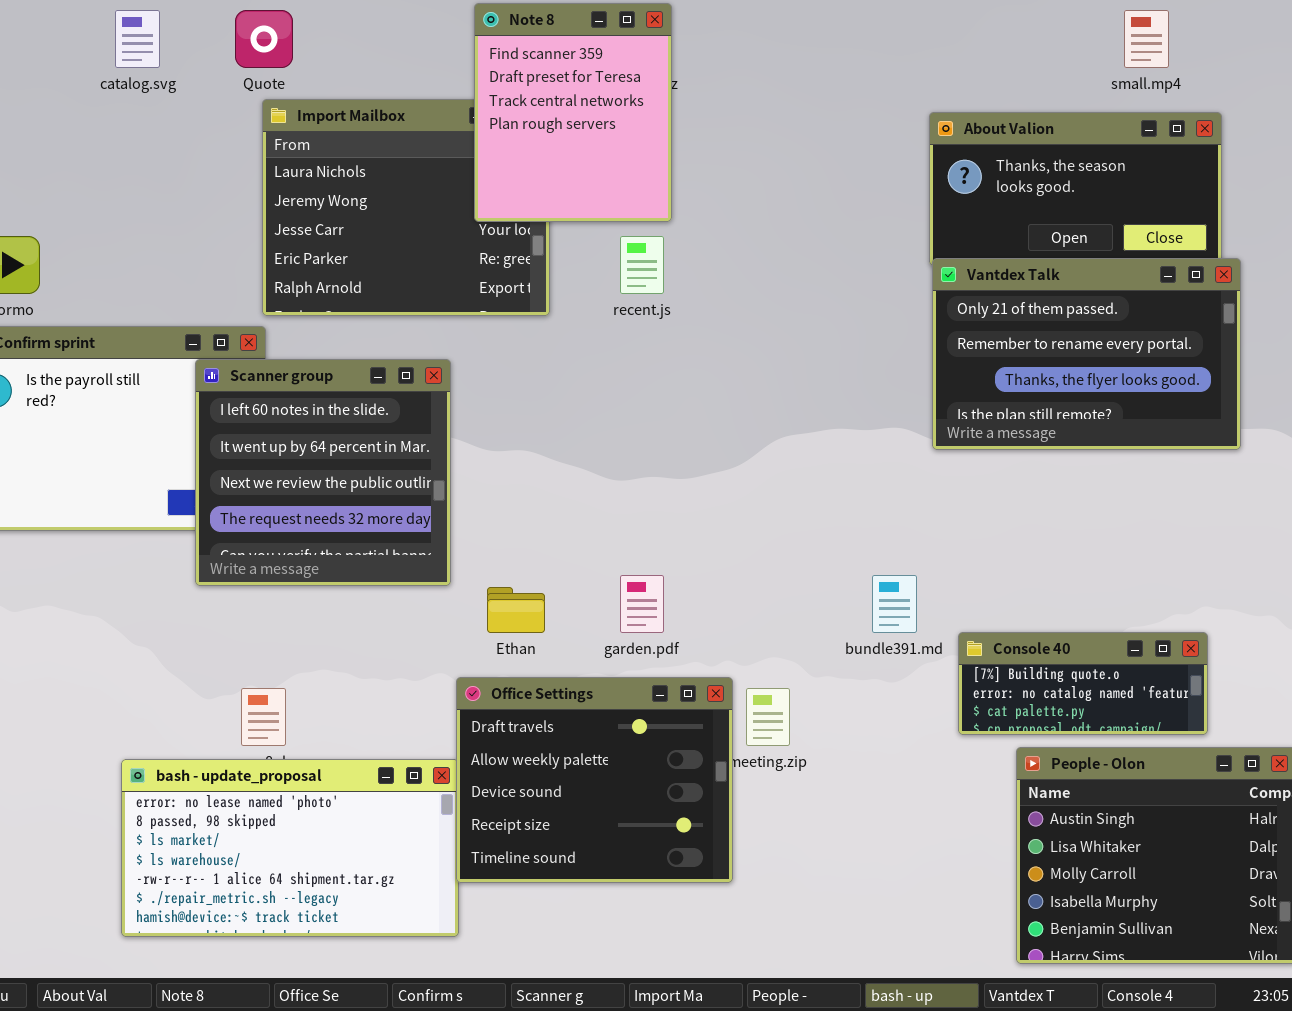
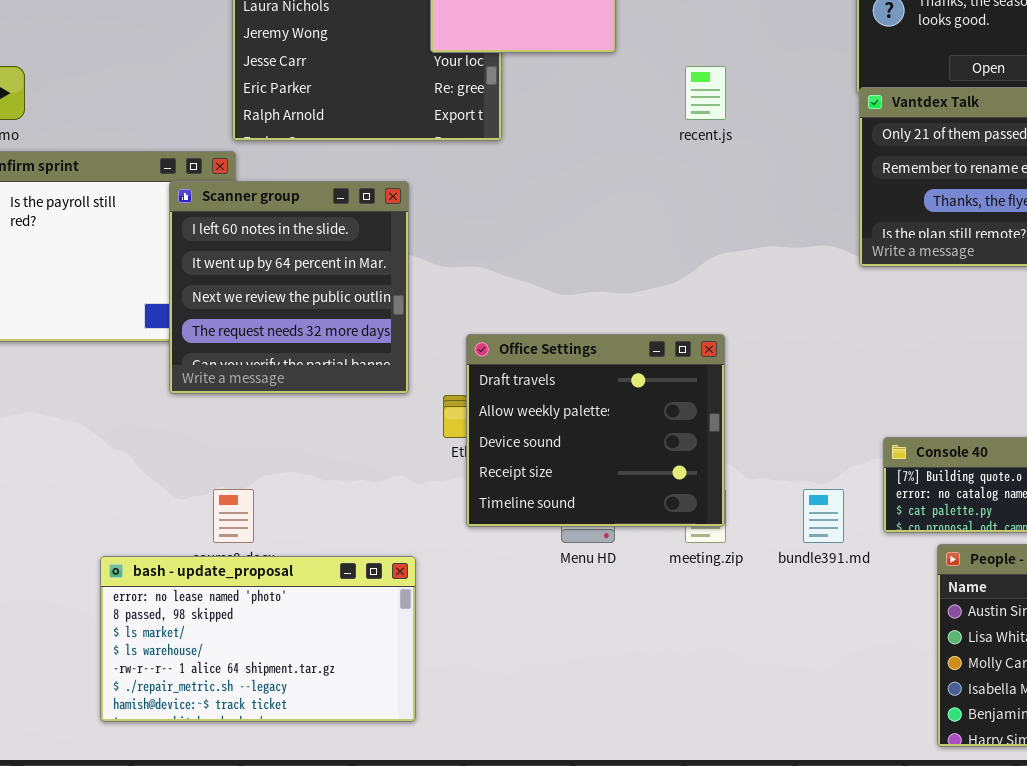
recent.js: [620,236,664,294] -> [685,66,726,120], moved
bundle391.md: [872,575,917,633] -> [803,489,844,543], moved
Office Settings: [456,677,733,883] -> [466,334,725,527], moved

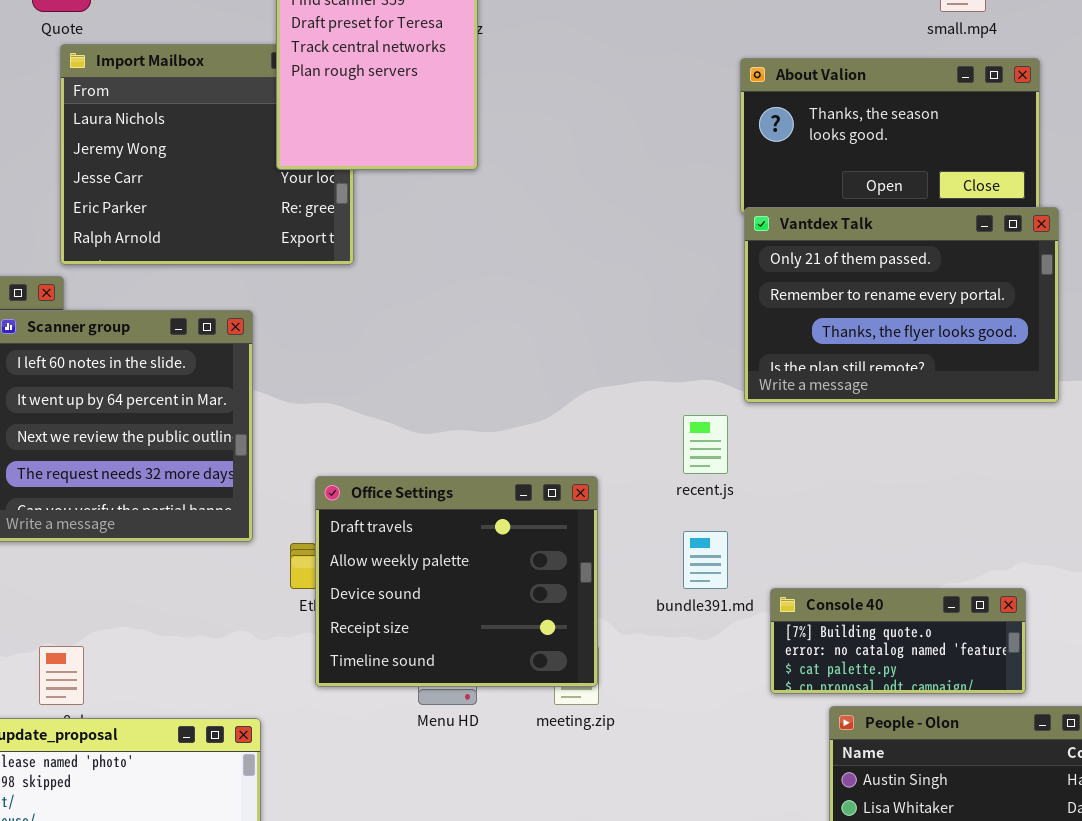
recent.js: [685,66,726,120] -> [683,415,728,474], moved
bundle391.md: [803,489,844,543] -> [683,531,728,589], moved

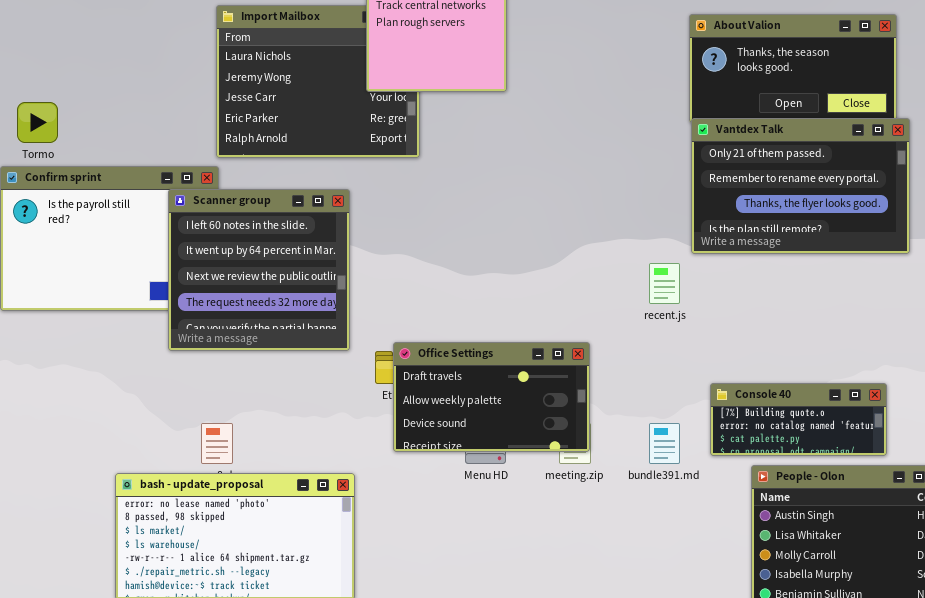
Office Settings: [315,476,598,687] -> [393,342,590,452], resized
bundle391.md: [683,531,728,589] -> [649,423,680,464], moved

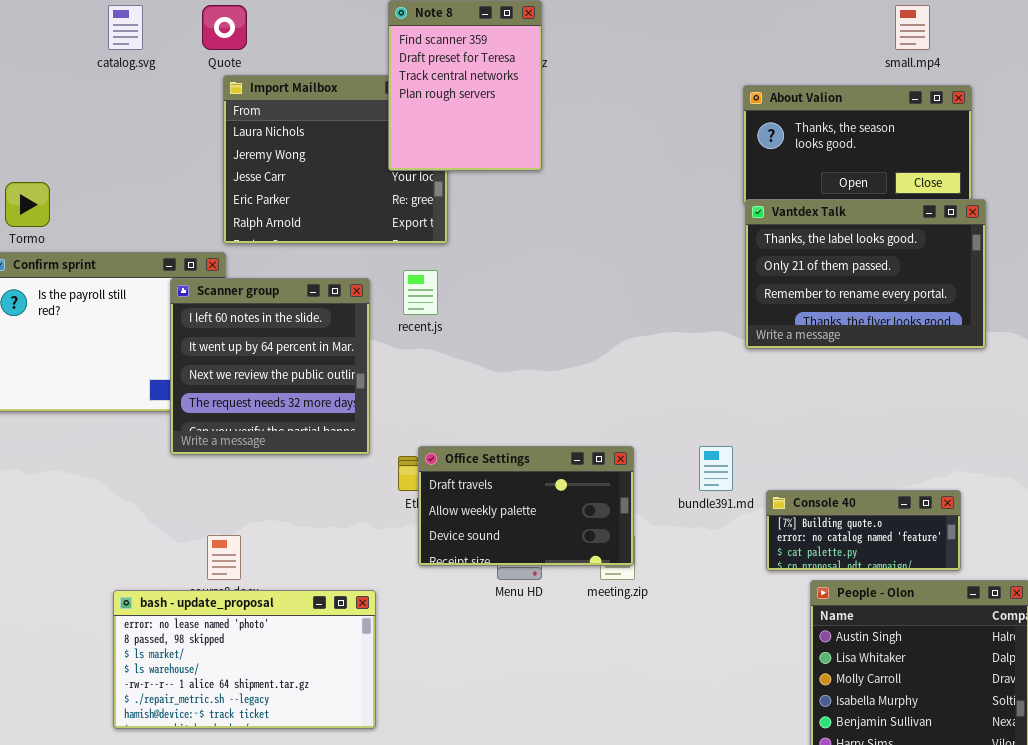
Vantdex Talk: [691,118,910,254] -> [745,199,986,349], scrolled up 1 row
recent.js: [649,263,680,304] -> [403,270,438,315], moved
bundle391.md: [649,423,680,464] -> [699,446,733,491], moved

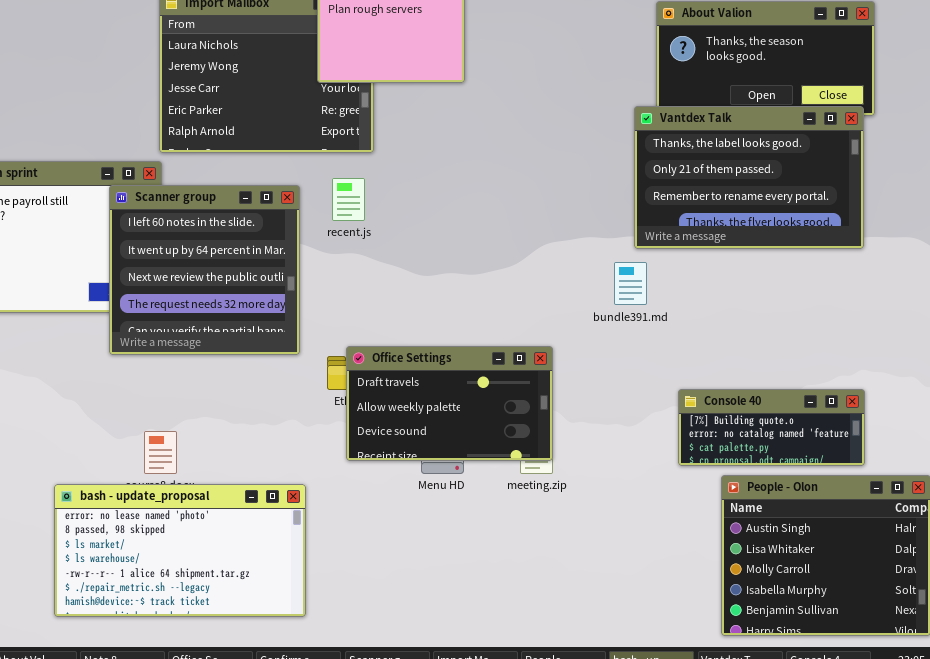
Vantdex Talk: [745,199,986,349] -> [634,106,864,249], moved
bundle391.md: [699,446,733,491] -> [614,262,647,305], moved

